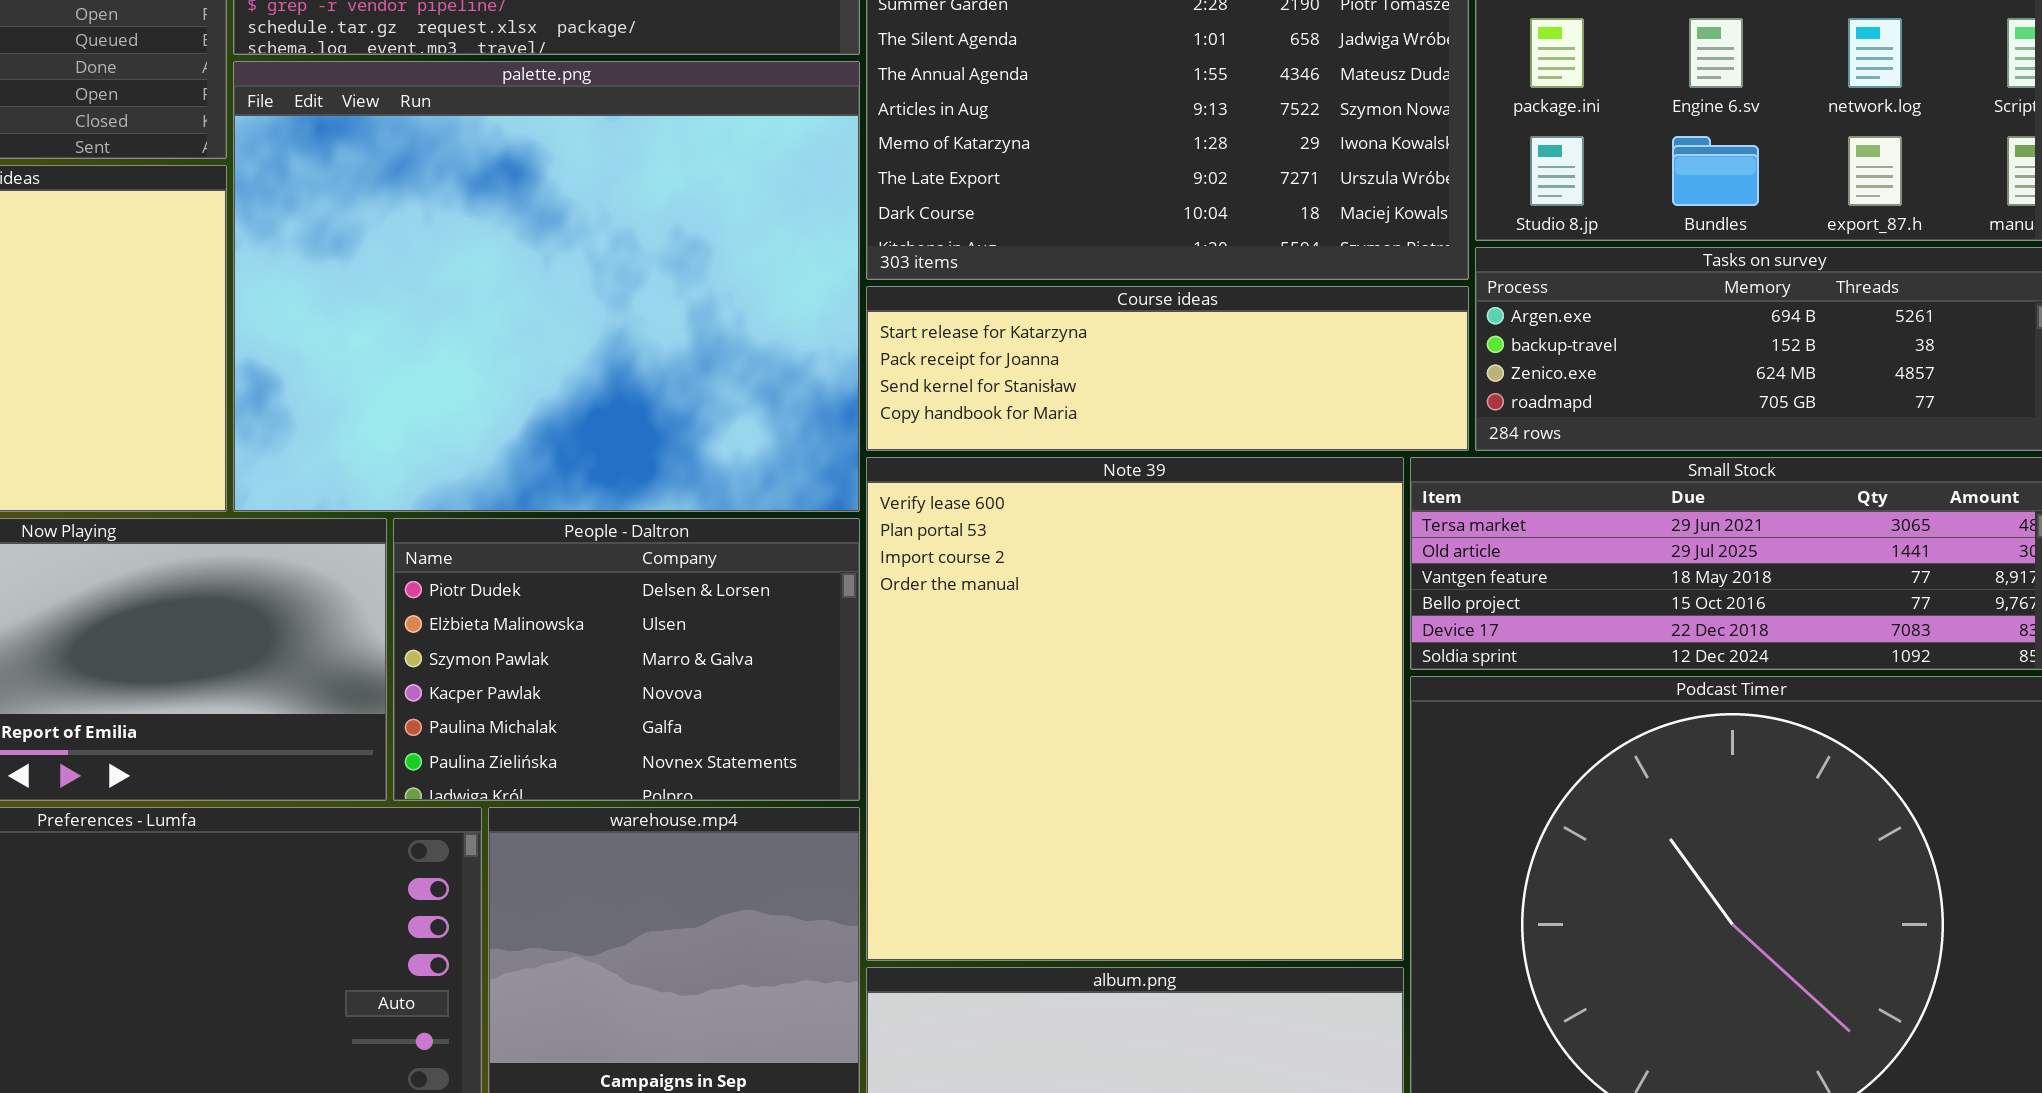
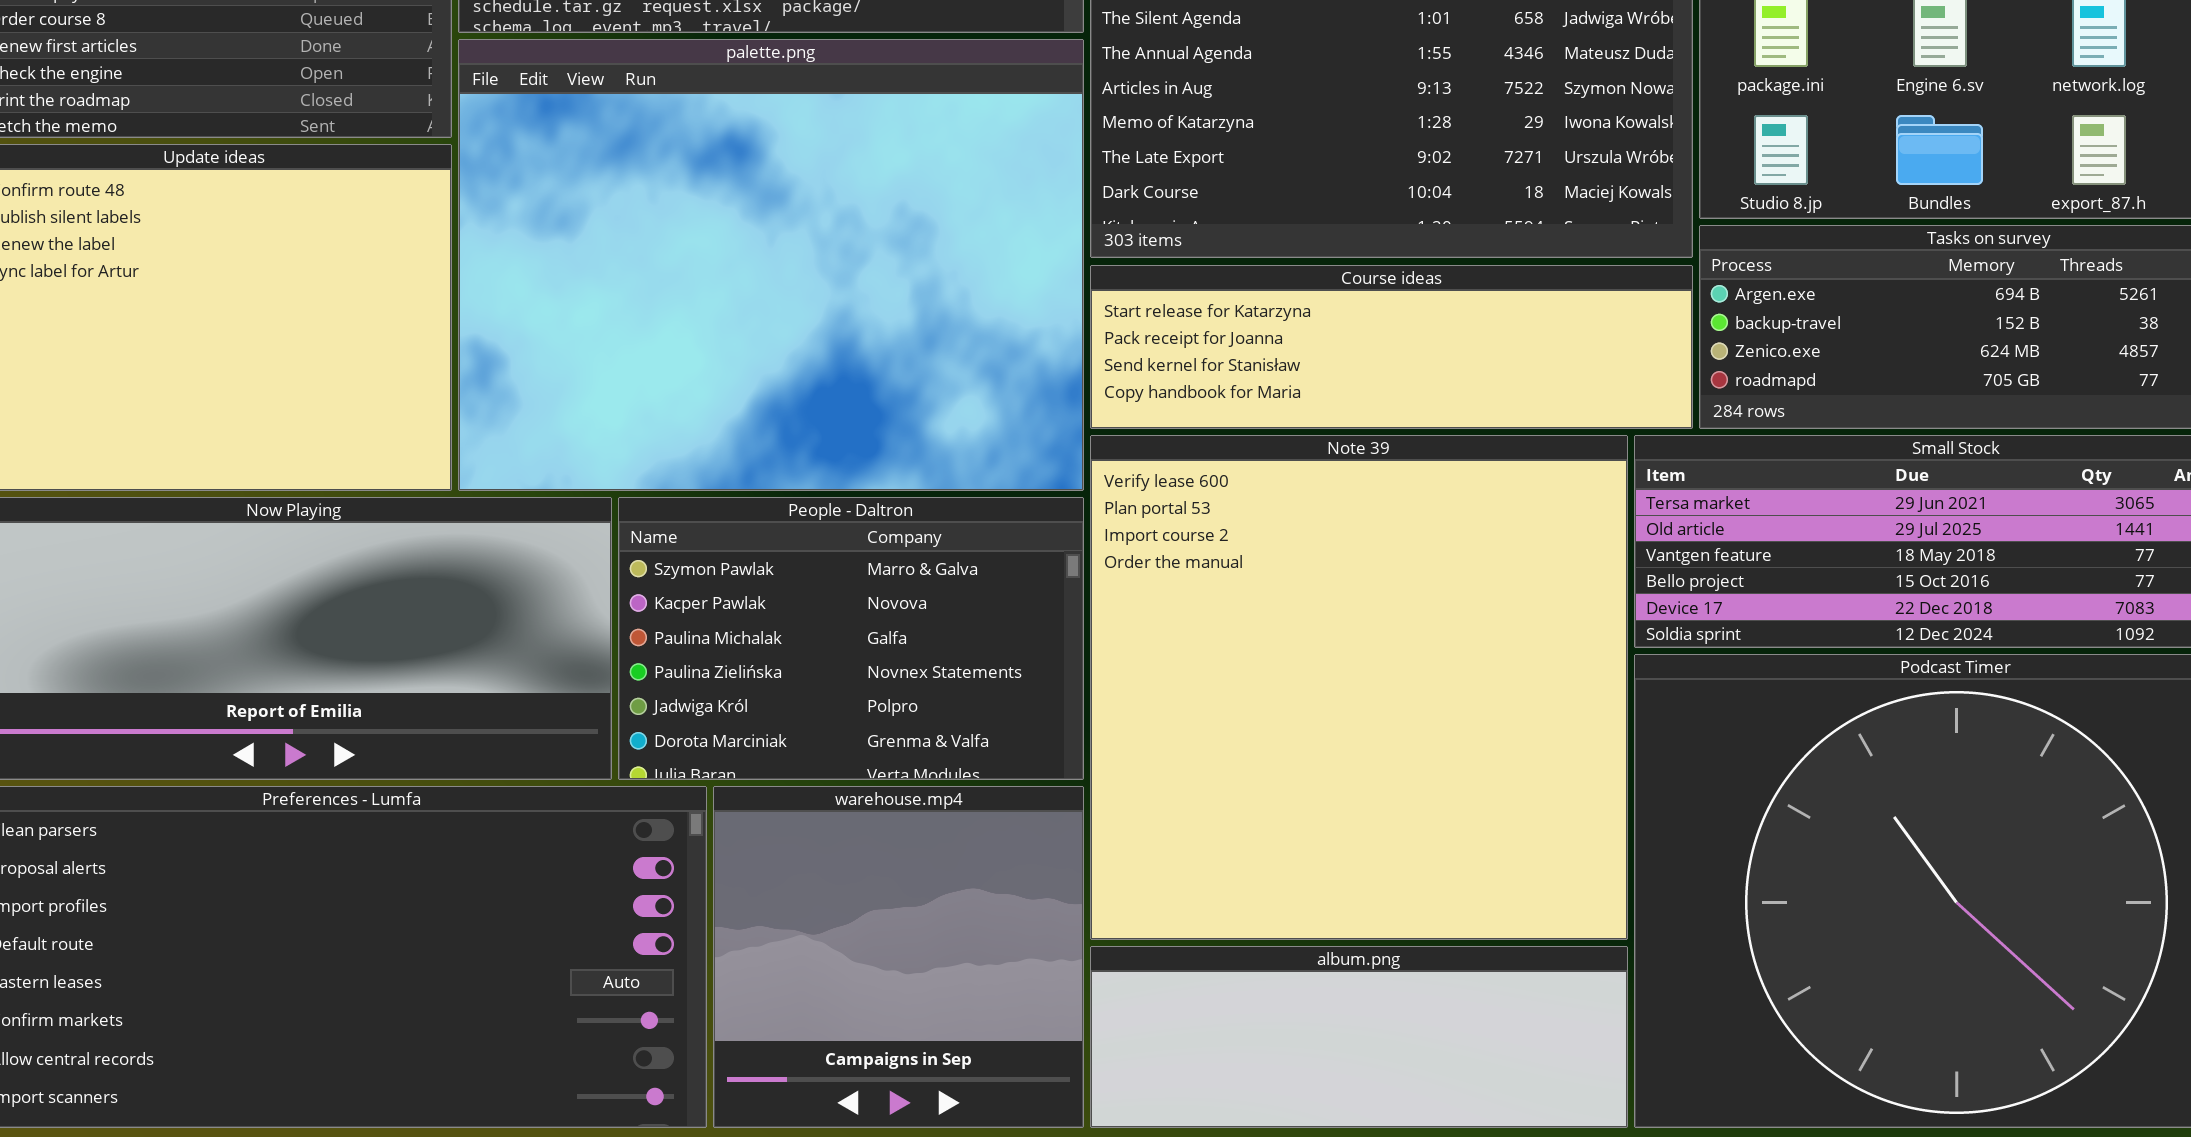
People - Daltron: [393,518,860,801] -> [618,497,1084,780], scrolled down 2 rows

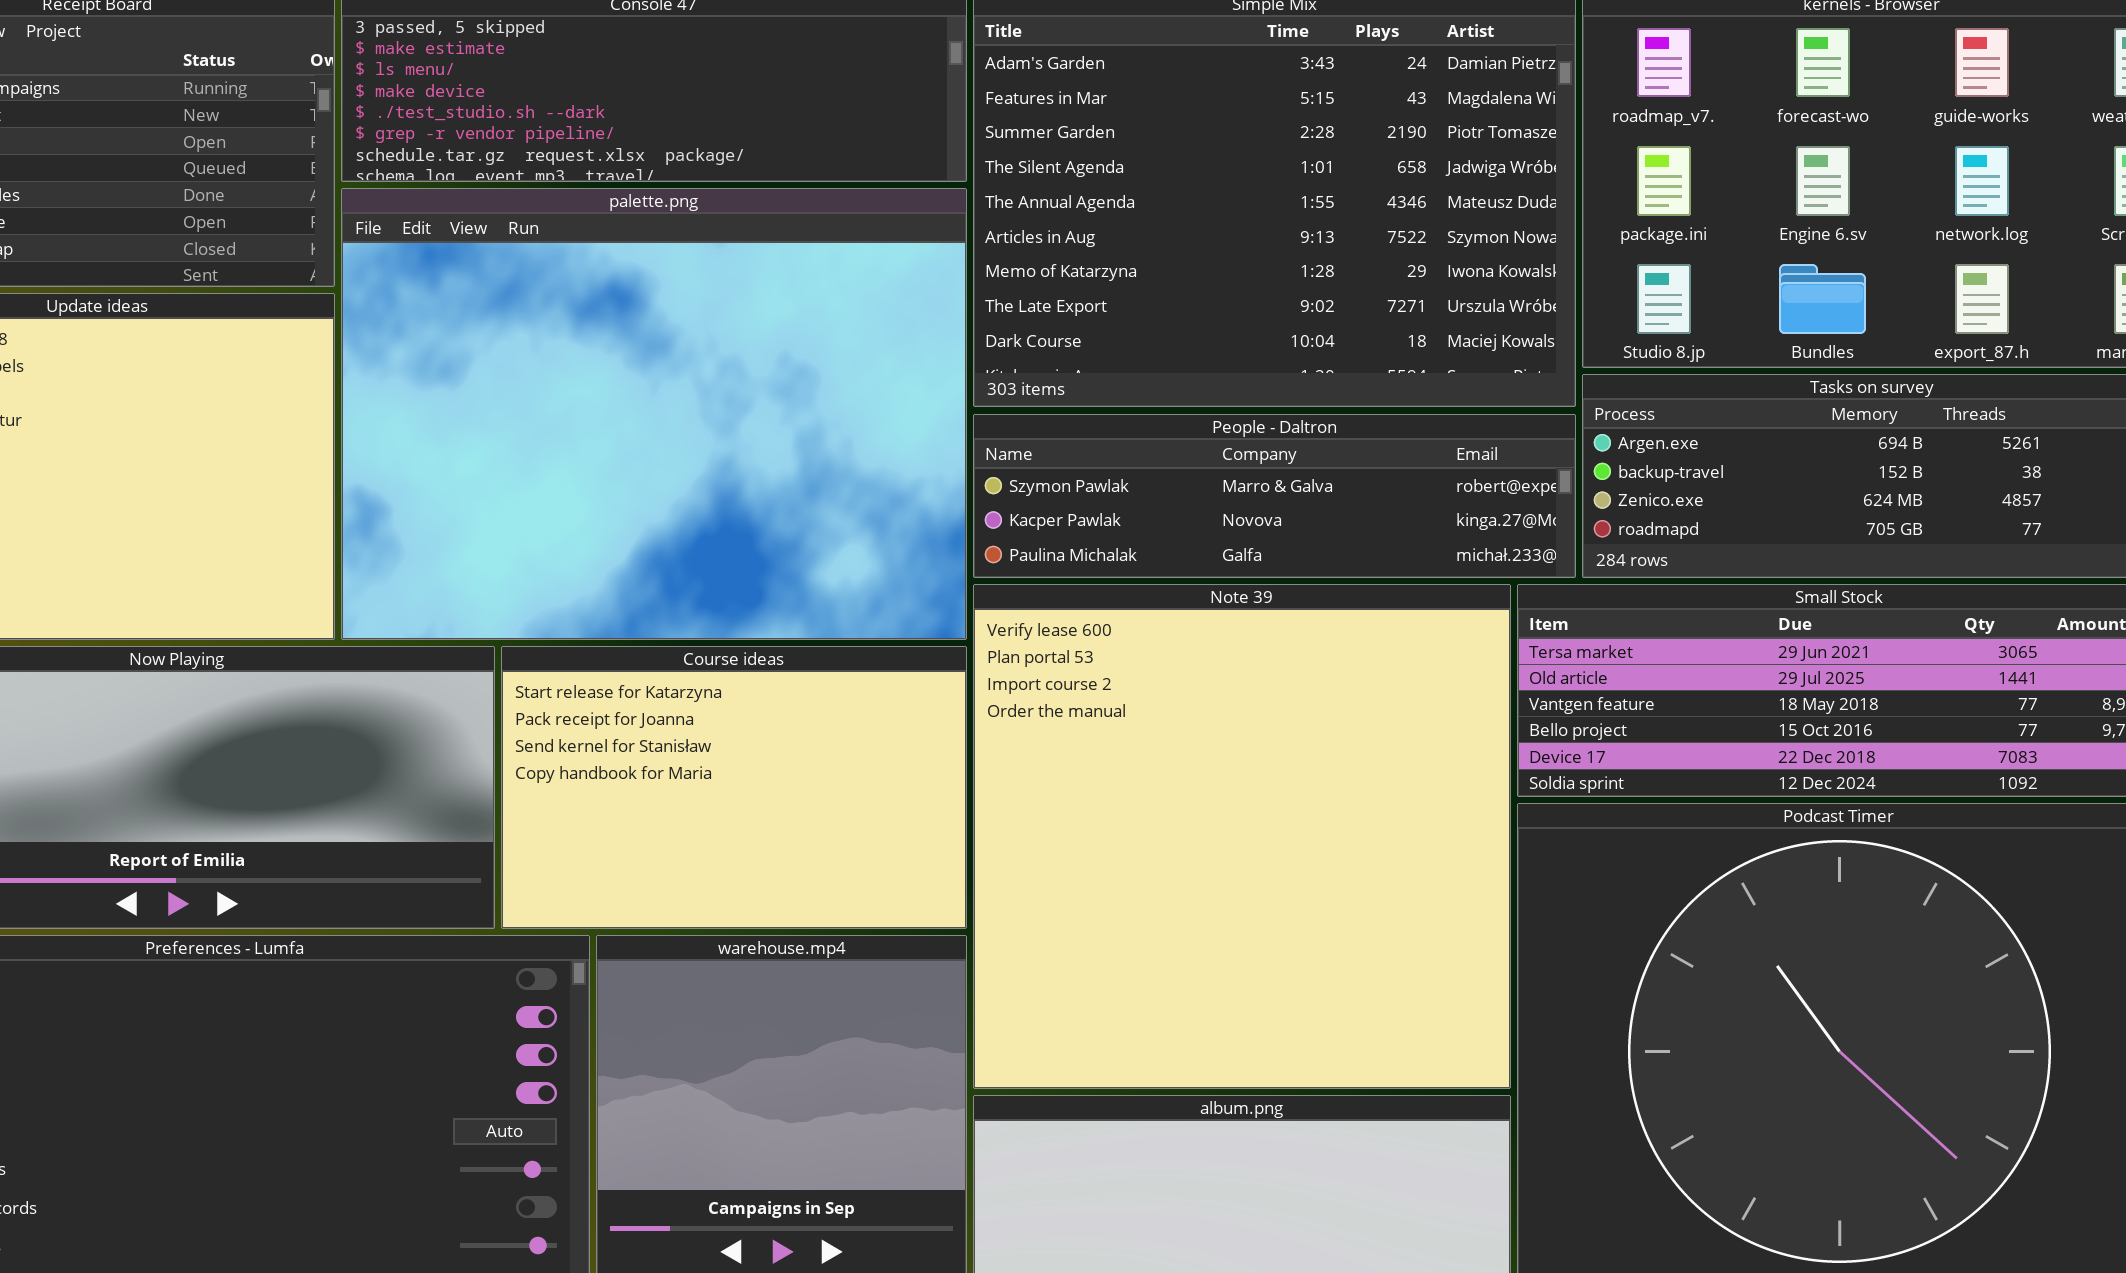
Course ideas: [1090,265,1693,429] -> [501,646,967,929], moved, resized
People - Daltron: [618,497,1084,780] -> [973,414,1576,578], moved, resized

